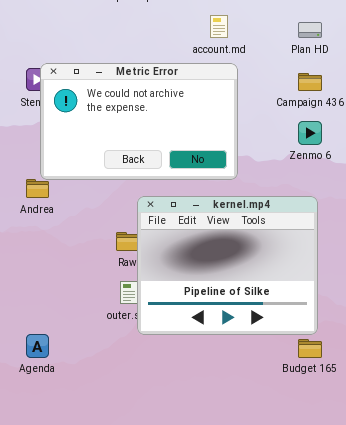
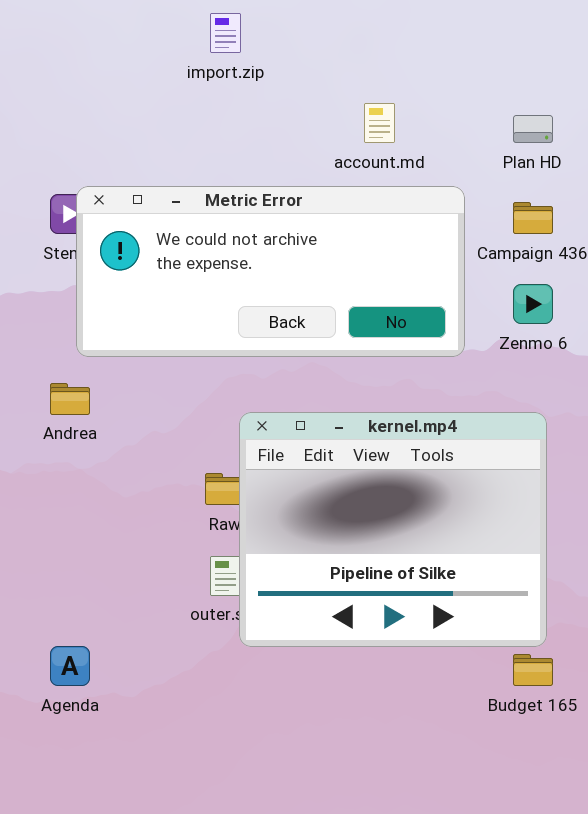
Metric Error: [40,63,238,180] -> [76,186,465,357], resized

